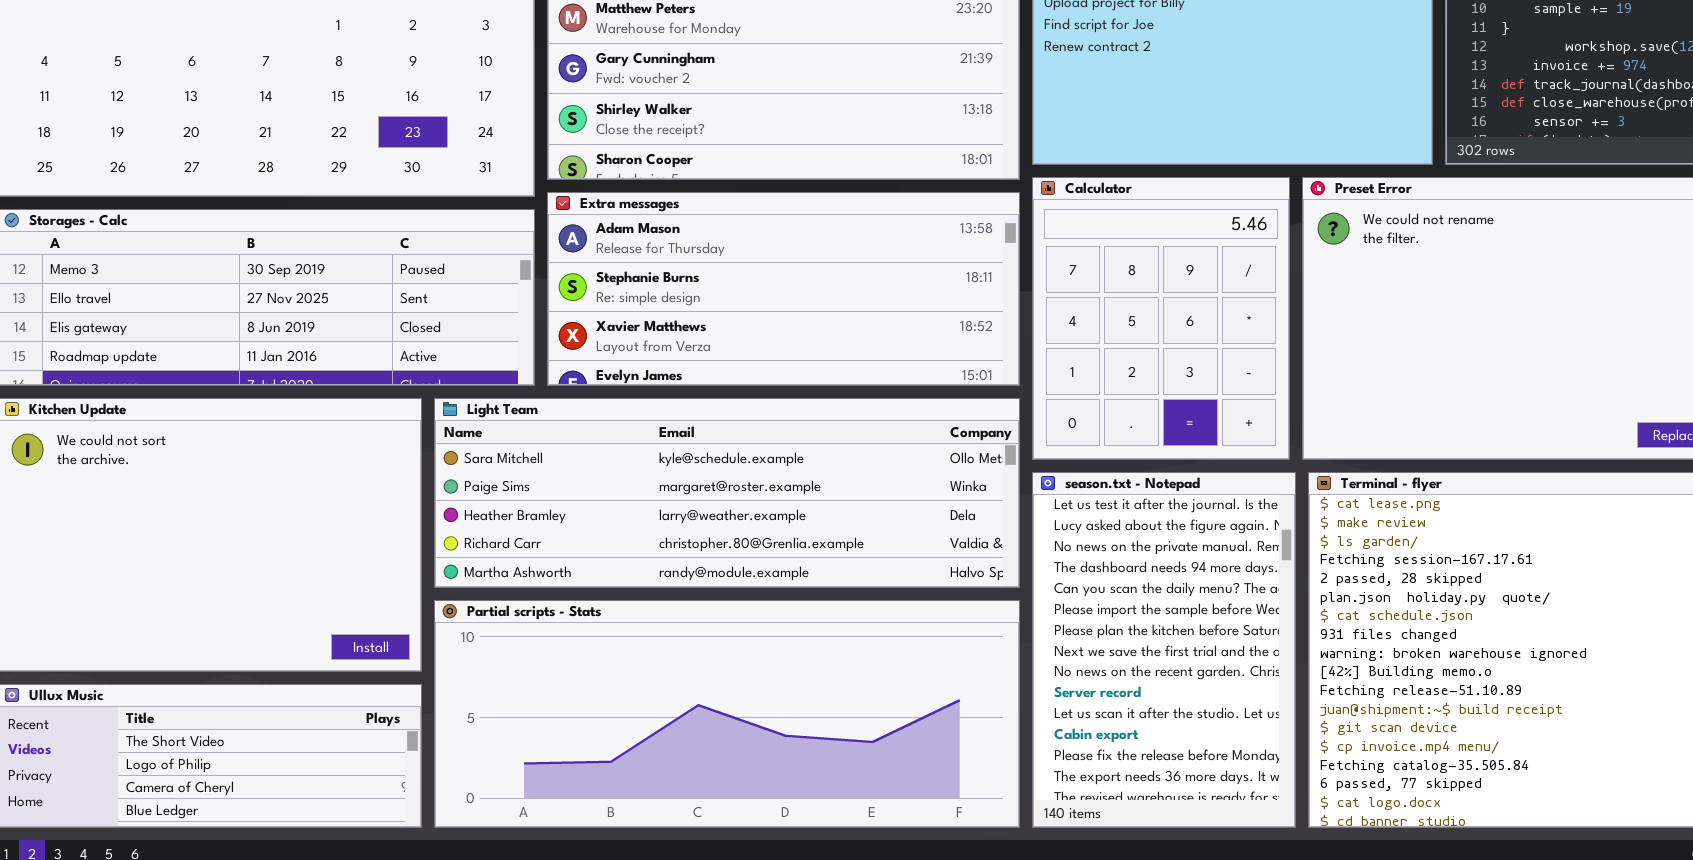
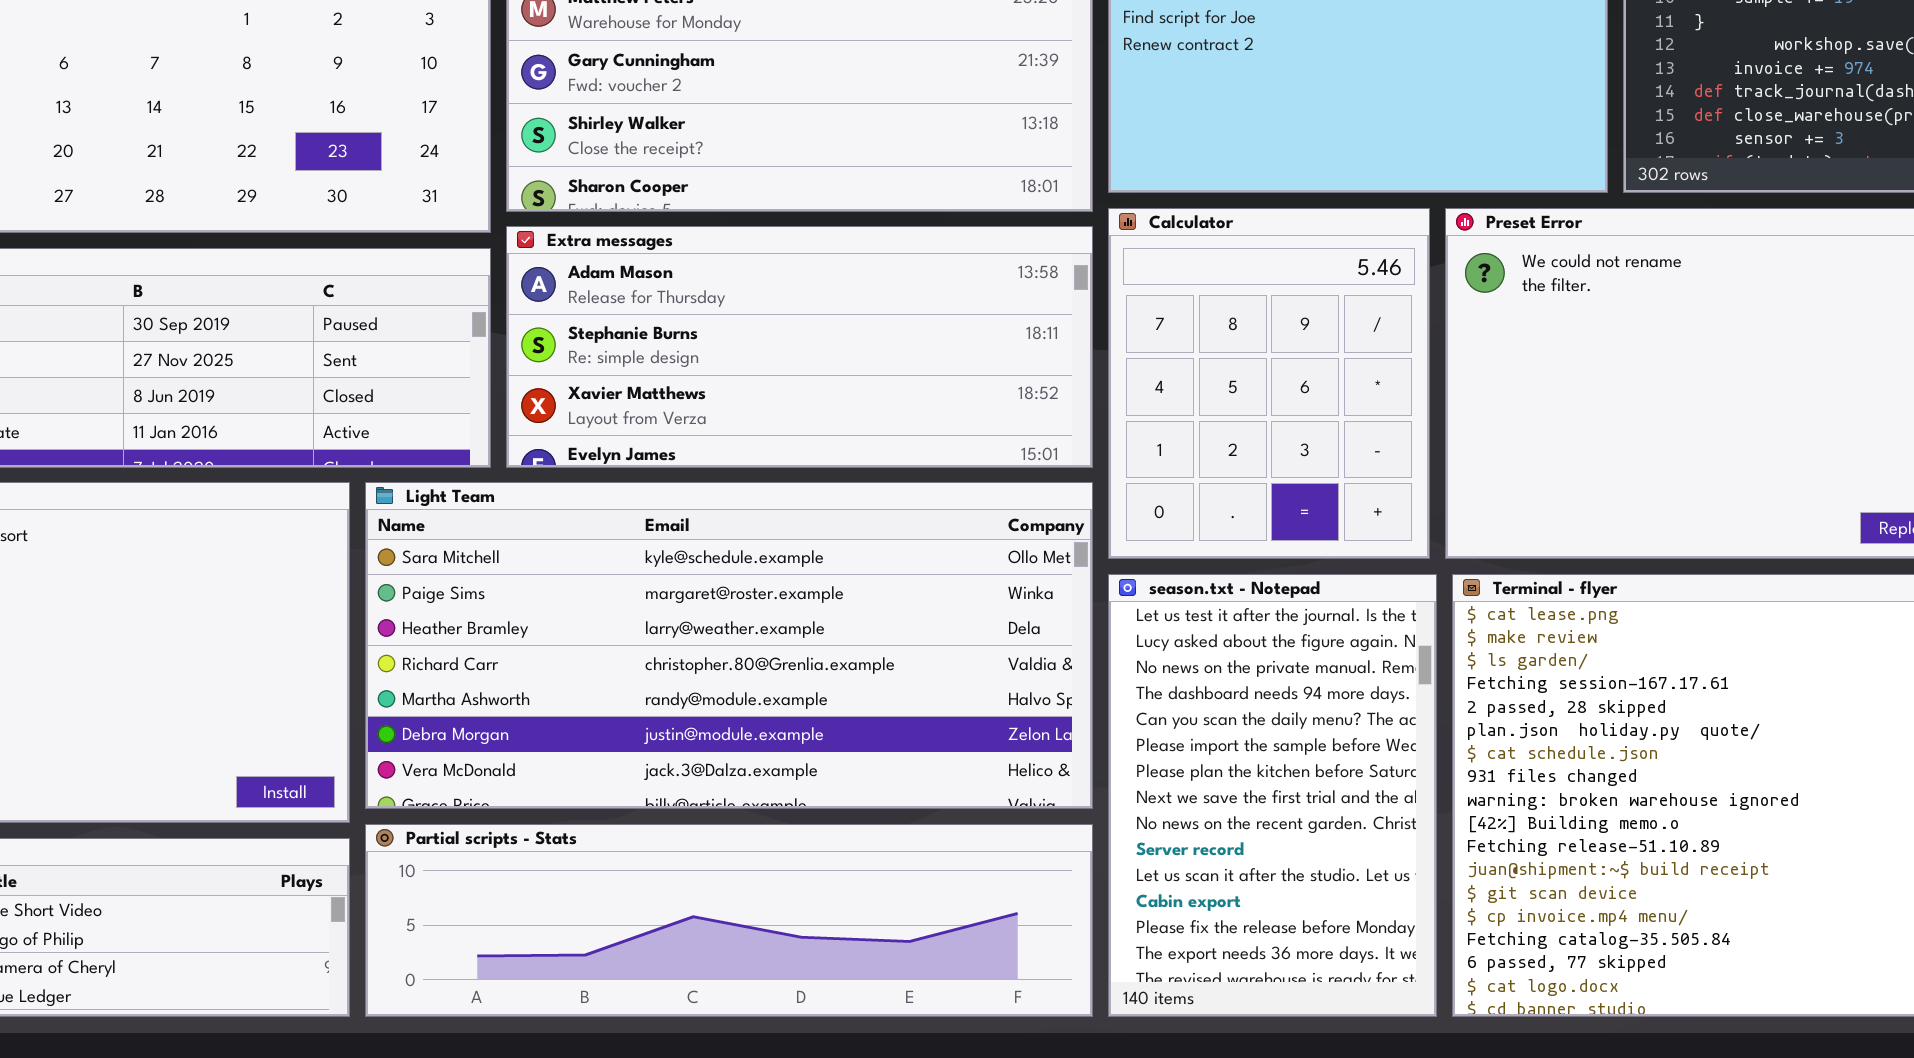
Light Team: [434,398,1020,588] -> [365,482,1093,809], resized
Partial scripts - Stats: [434,600,1020,828] -> [365,824,1093,1017], resized

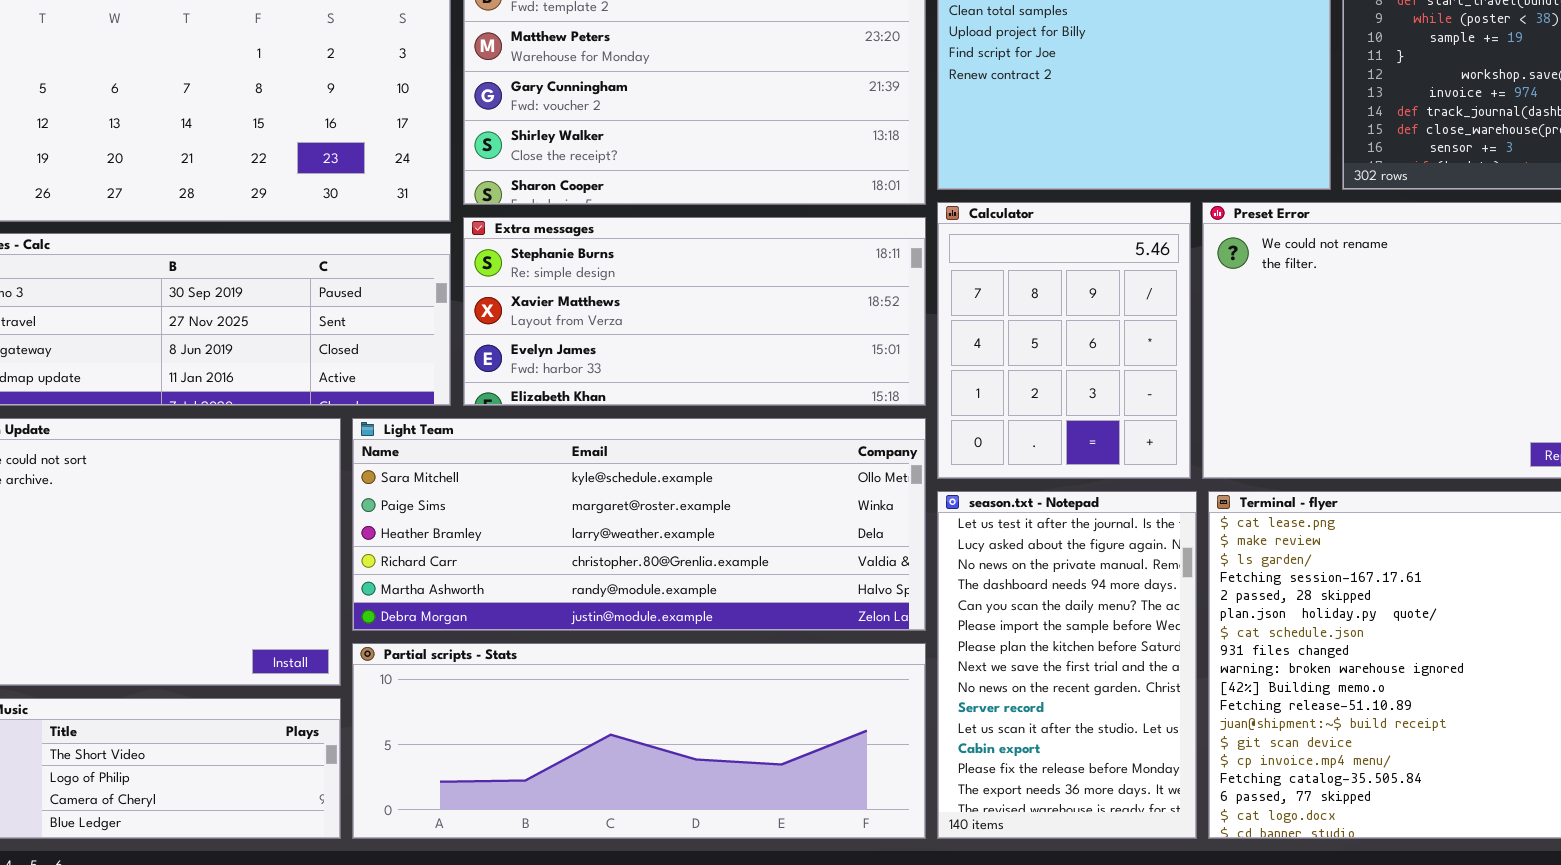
Extra messages: [506,226,1093,468] -> [463,217,926,406], scrolled down 1 row
Light Team: [365,482,1093,809] -> [352,418,926,631], resized
Partial scripts - Stats: [365,824,1093,1017] -> [352,643,926,839], resized

